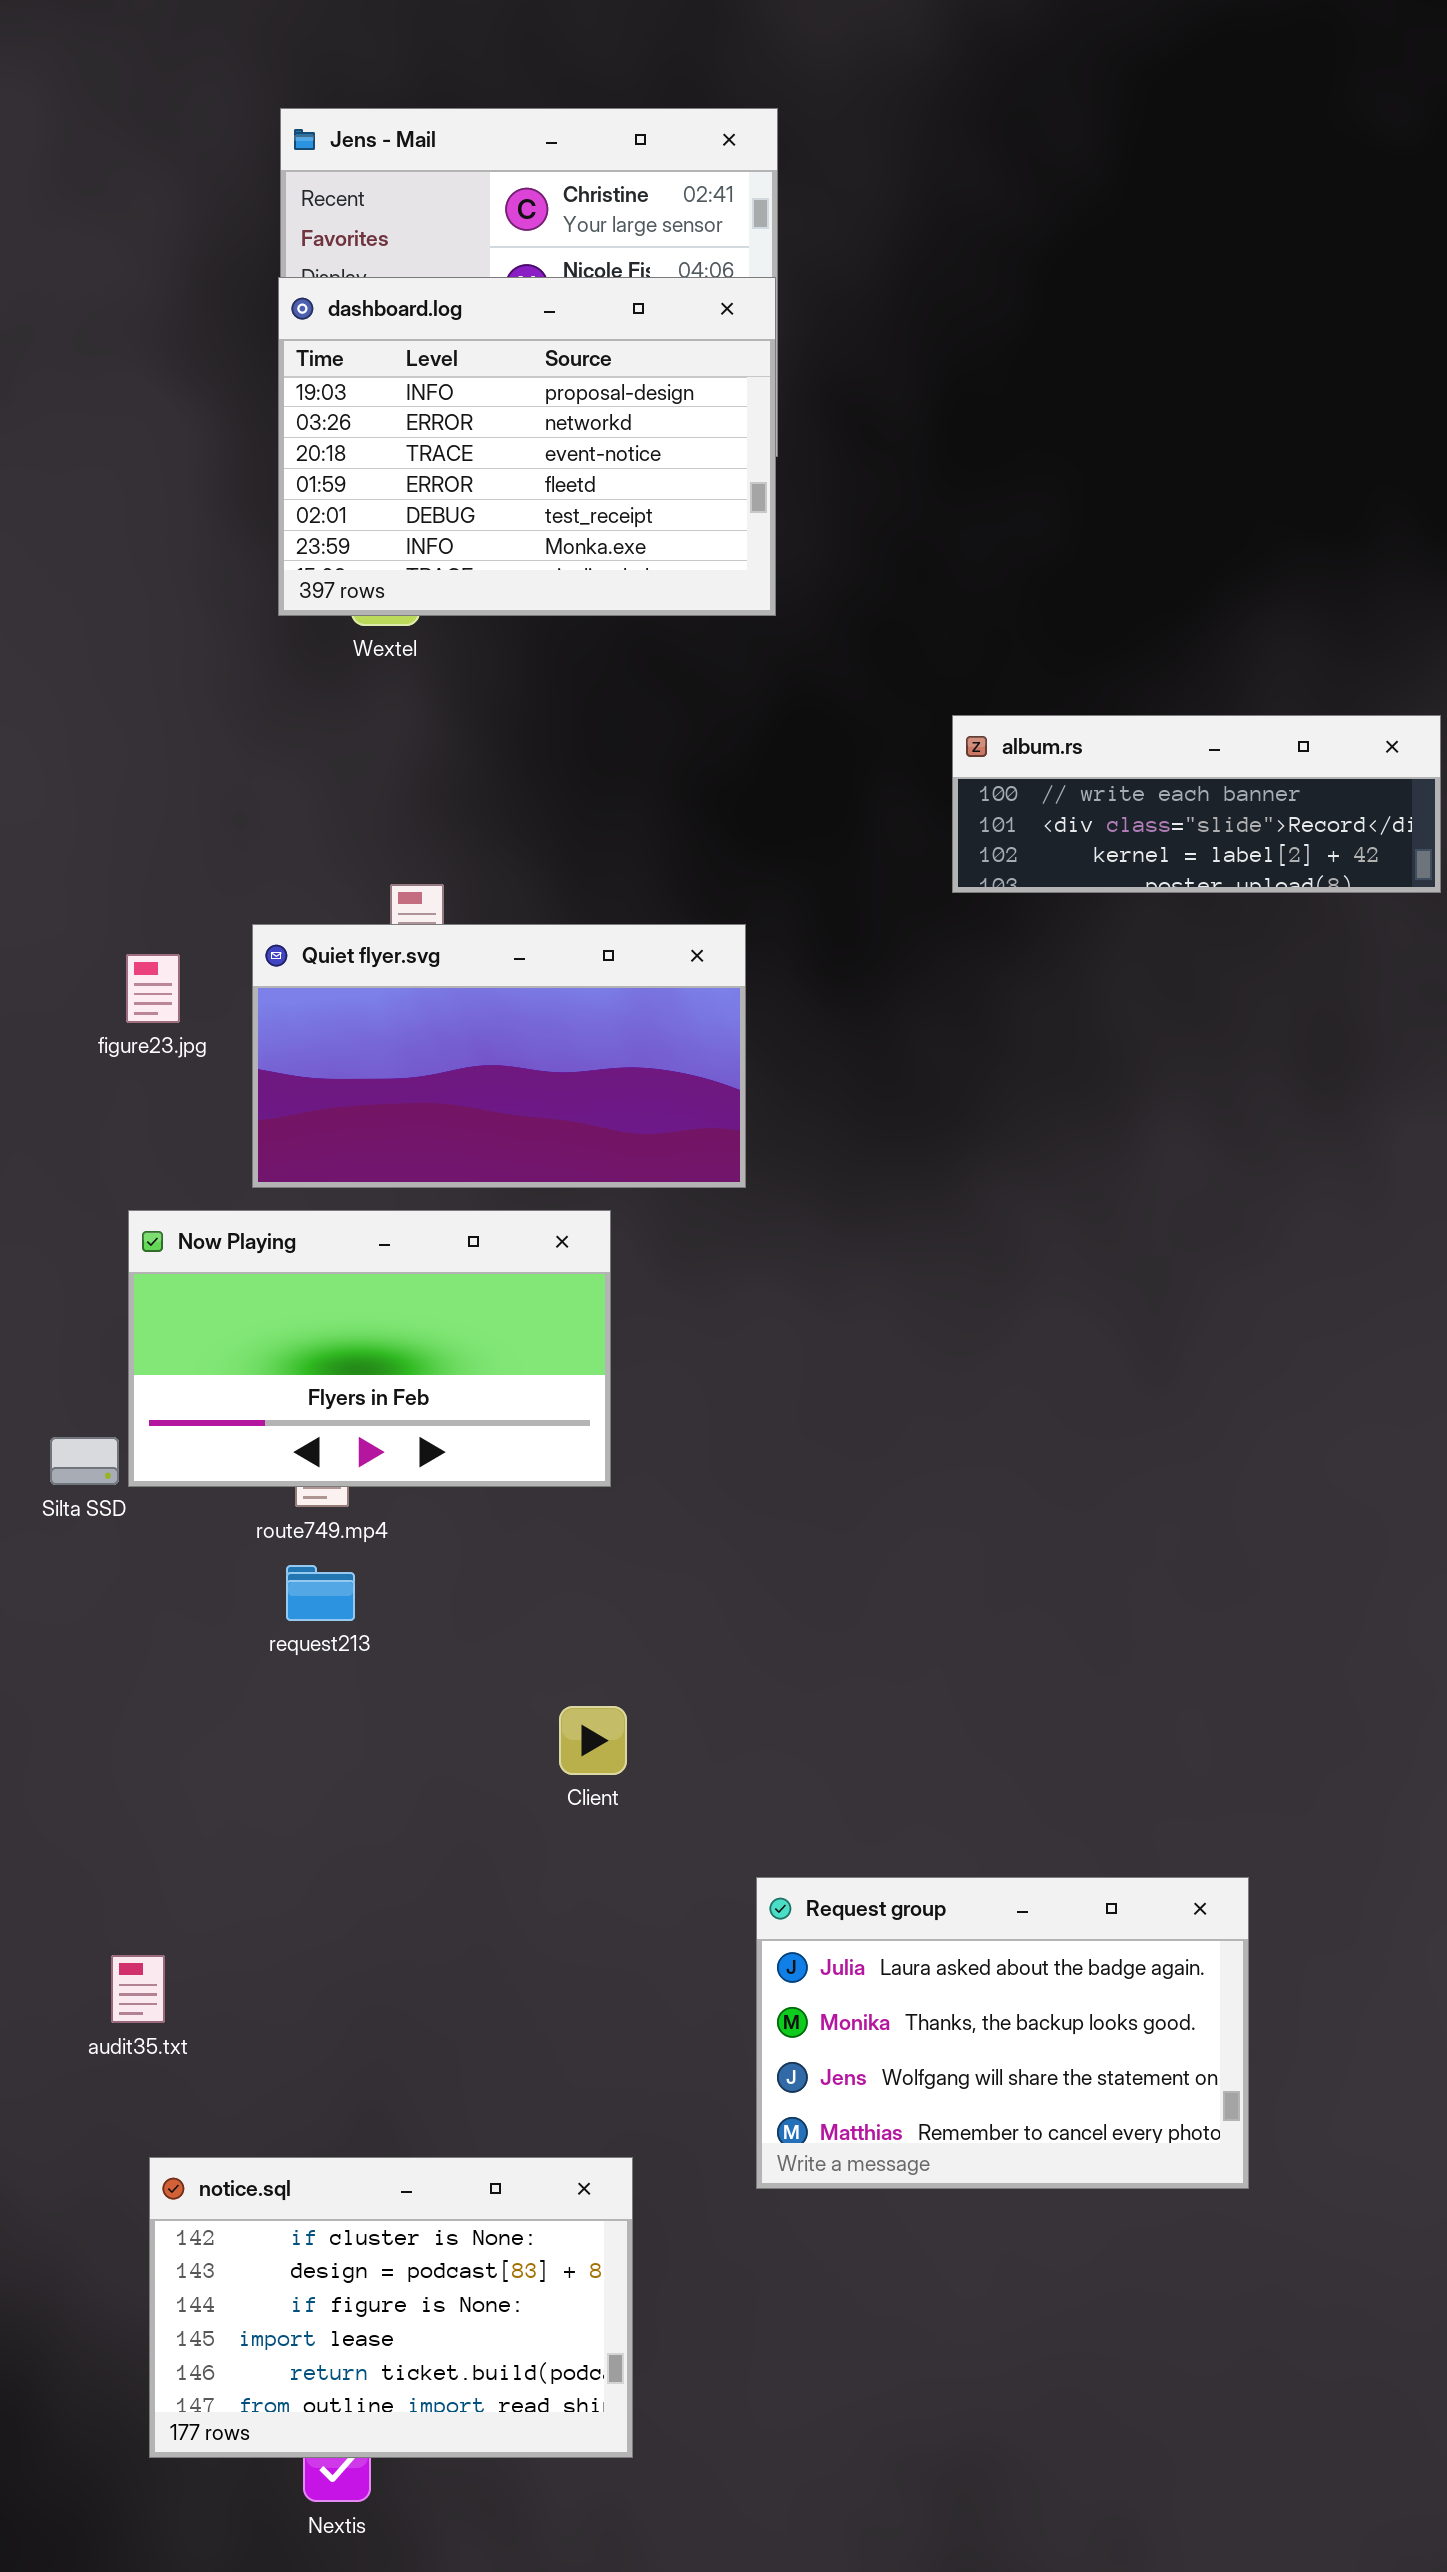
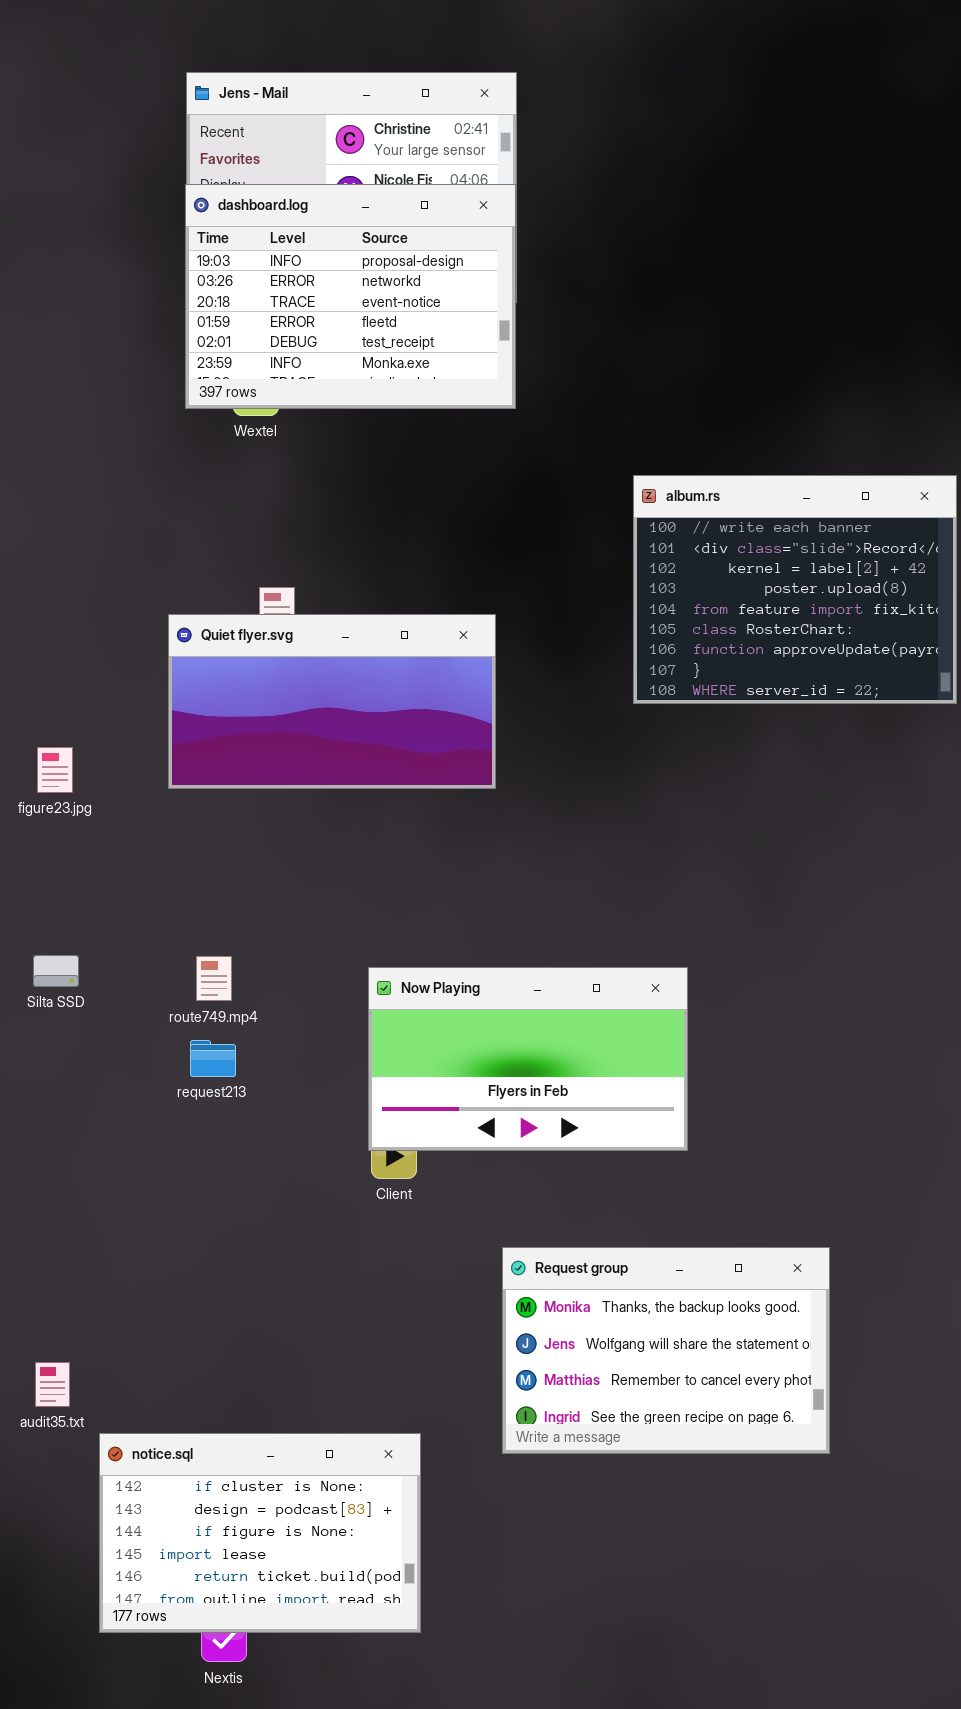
album.rs: [952,715,1441,893] -> [633,475,957,704], resized
figure23.jpg: [126,954,180,1023] -> [37,747,73,793], moved
Now Playing: [128,1210,611,1487] -> [368,967,688,1151], moved
Request group: [756,1877,1249,2189] -> [502,1247,830,1454], scrolled down 1 row
audit35.txt: [111,1955,165,2023] -> [35,1362,70,1407], moved

